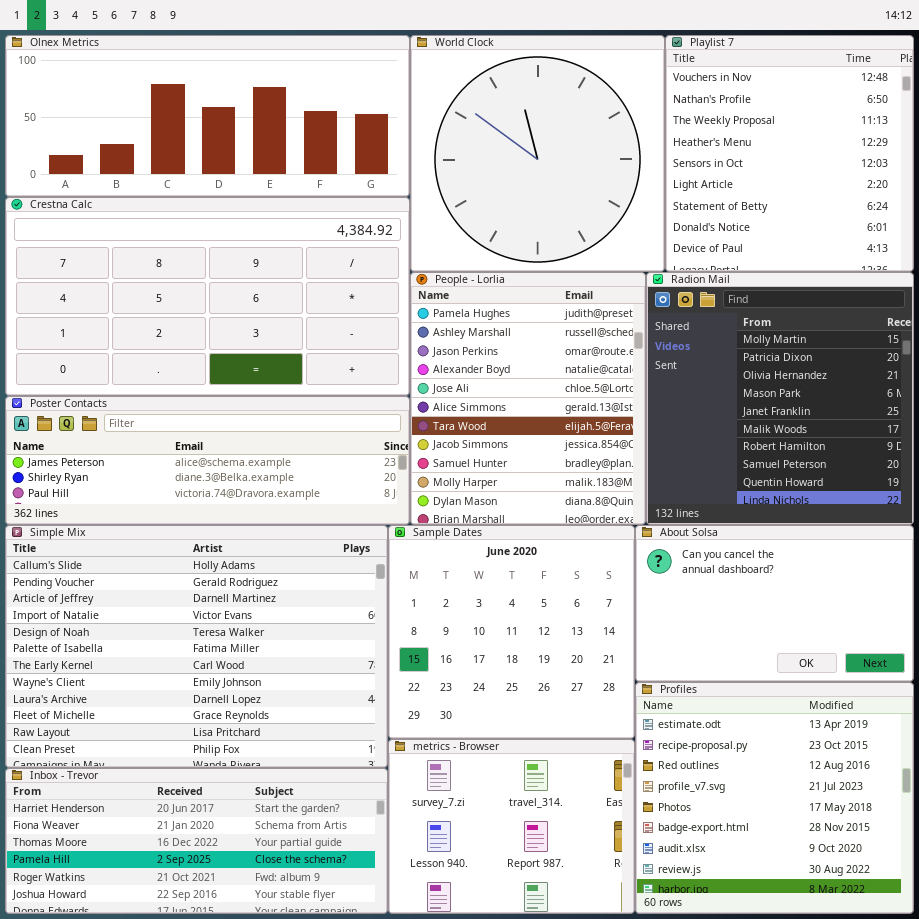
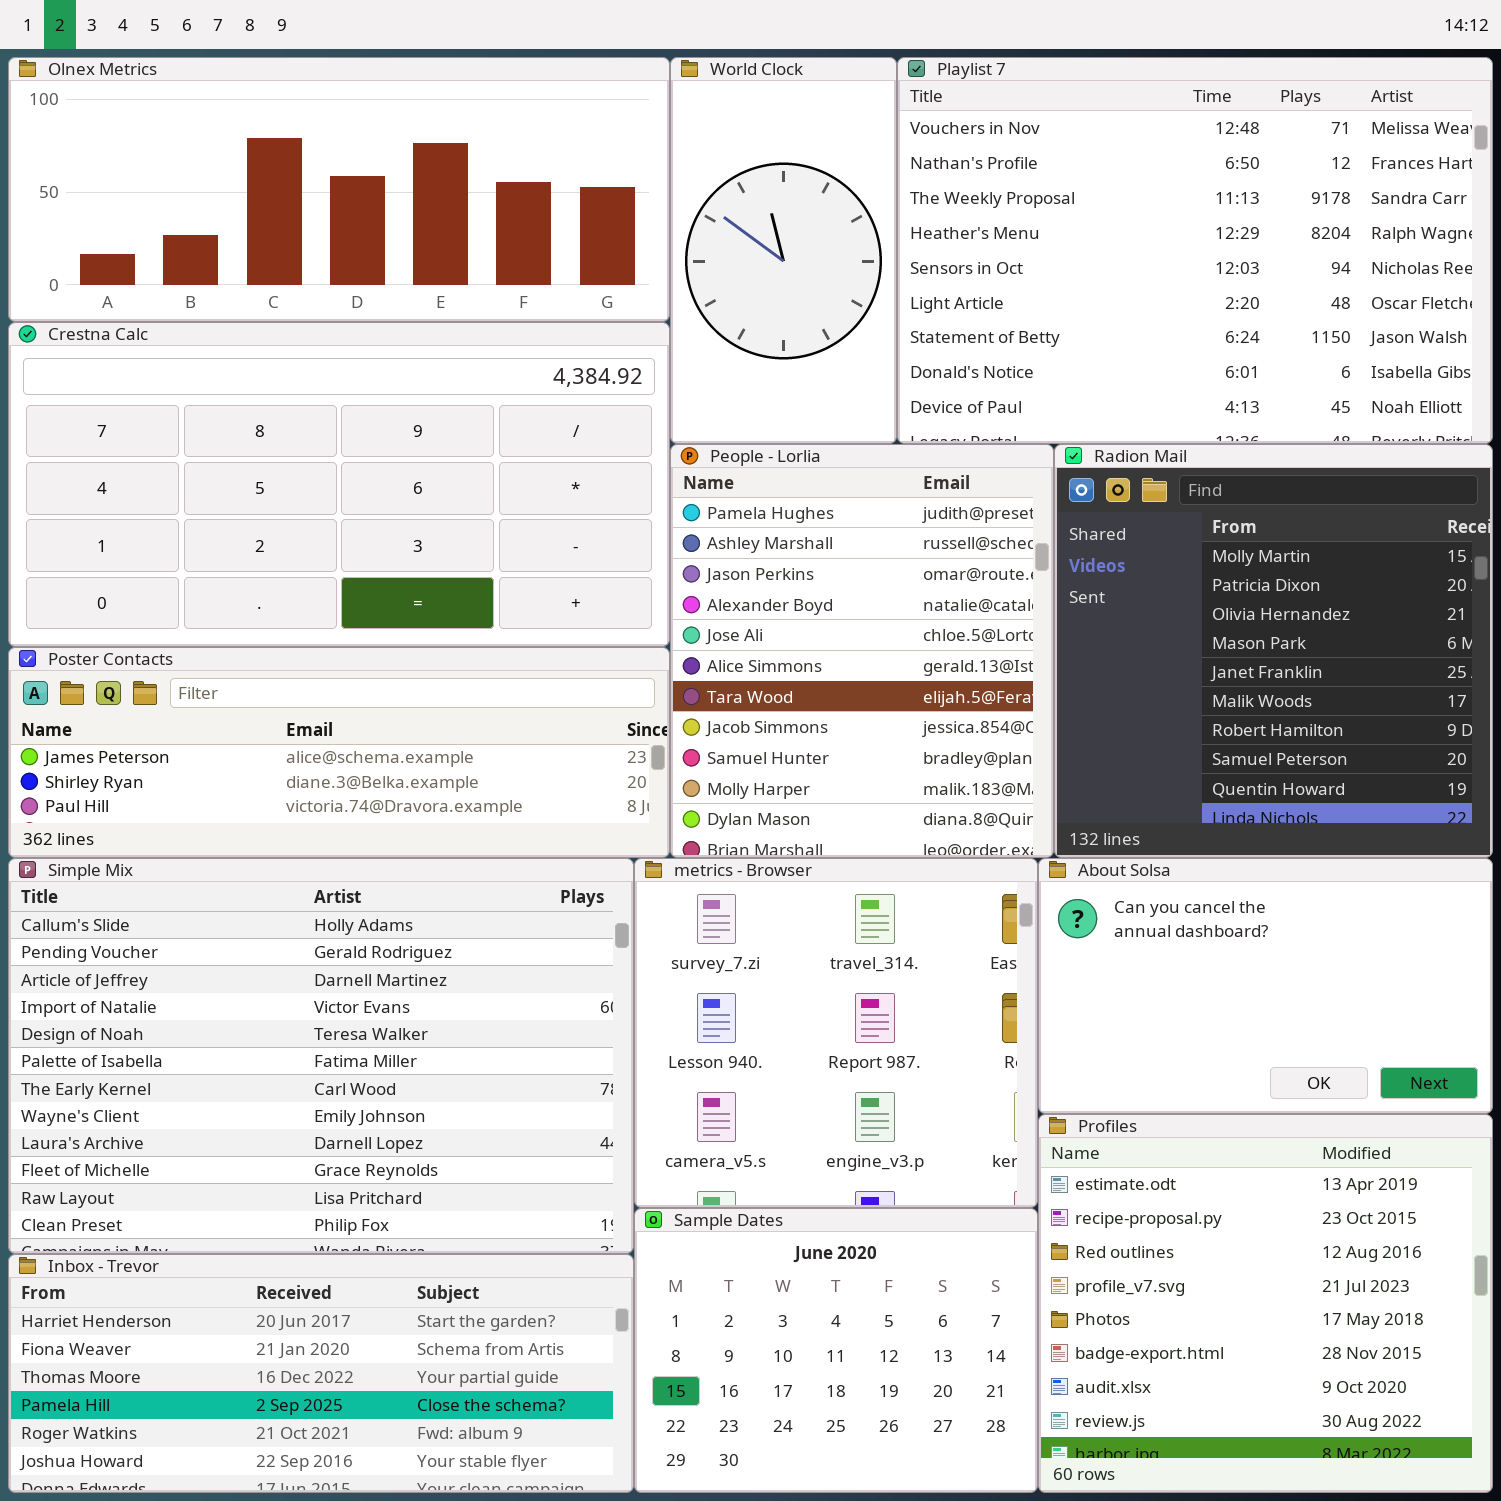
World Clock: [410,35,665,272] -> [670,57,897,444], resized
Playlist 7: [665,35,914,272] -> [897,57,1493,444], resized
Sample Dates: [388,525,635,739] -> [634,1208,1038,1493], moved, resized
metrics - Browser: [388,739,635,914] -> [634,858,1038,1208], moved, resized

